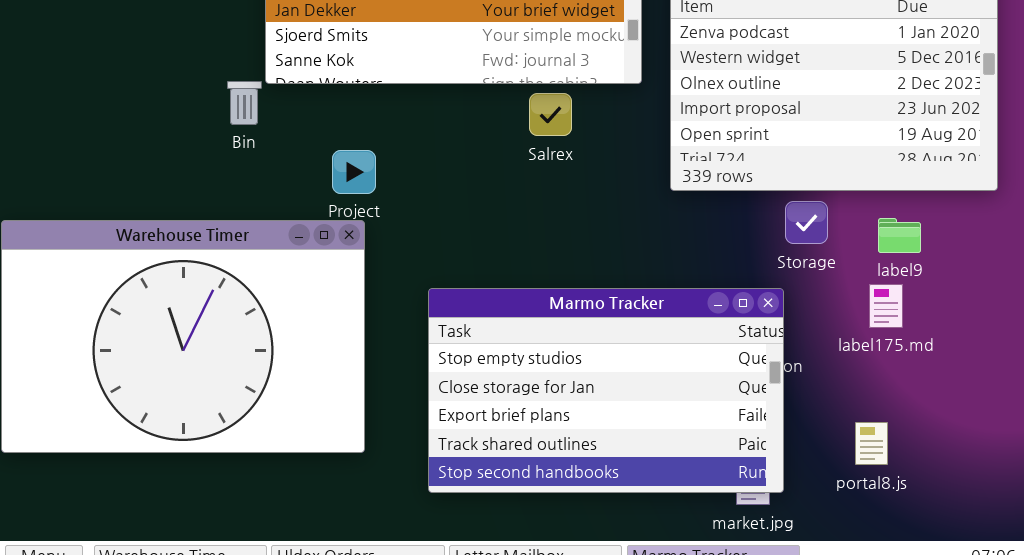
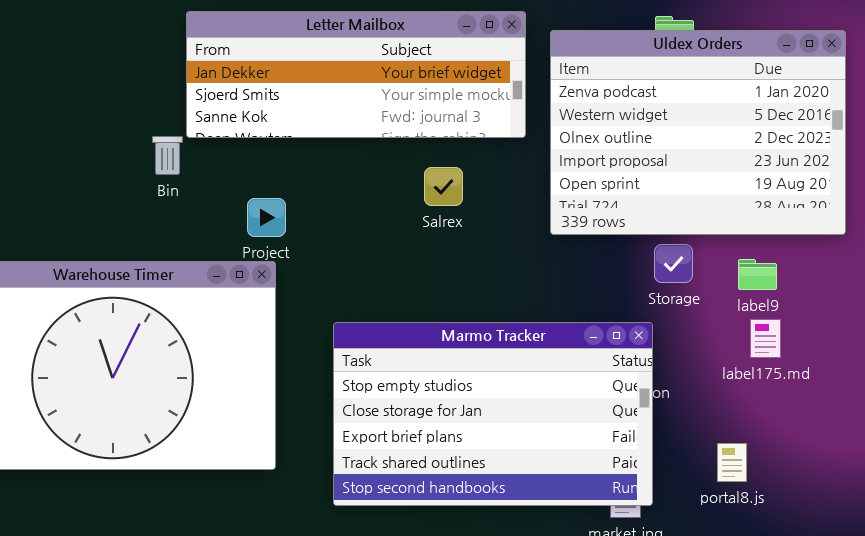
Salrex: [529,93,572,136] -> [424,167,463,206], moved
label175.md: [869,284,903,328] -> [750,319,781,358], moved

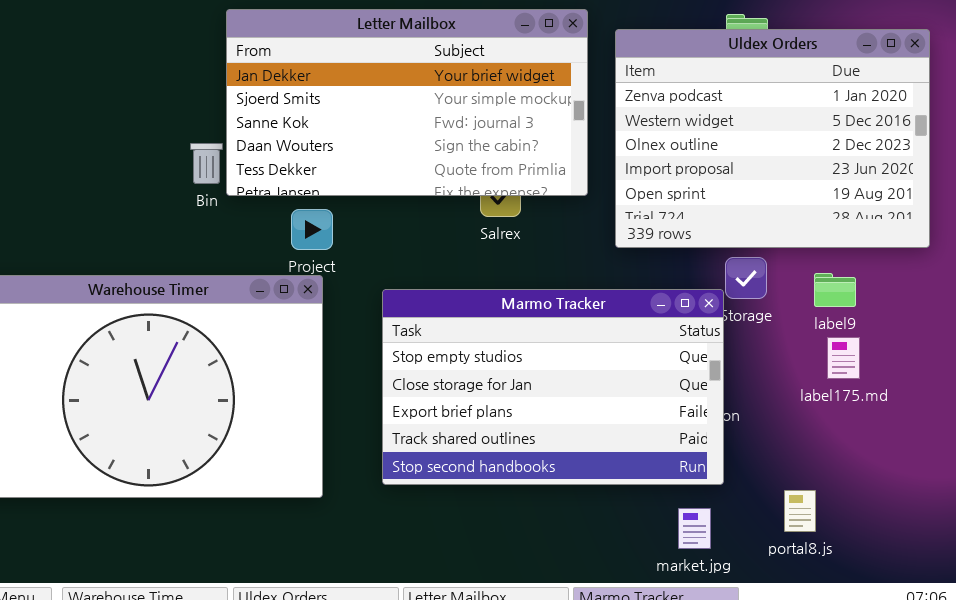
Letter Mailbox: [186,11,526,138] -> [226,9,588,196], resized
Marmo Tracker: [333,322,653,506] -> [382,289,724,485], moved
portal8.js: [717,443,747,482] -> [784,490,816,532], moved

